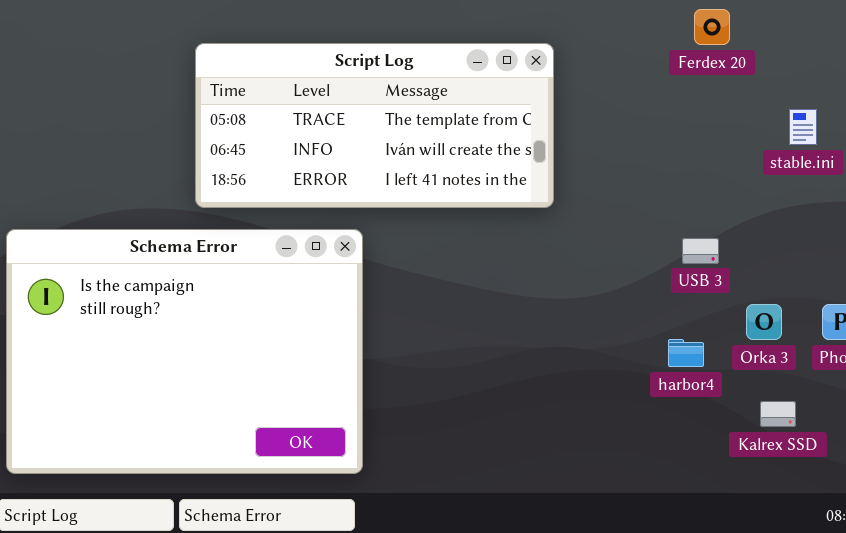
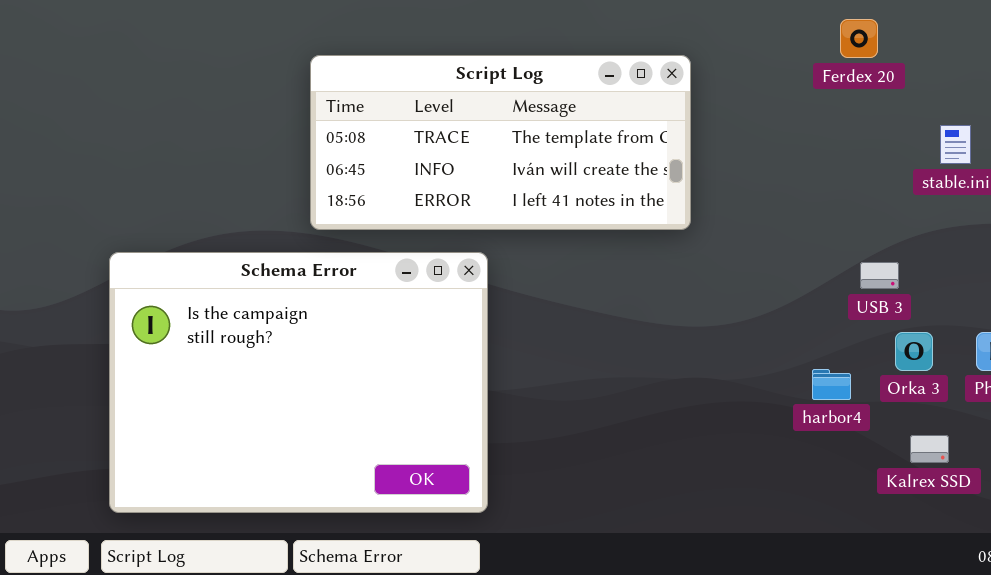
USB 3: [682,238,719,264] -> [860,262,899,289], moved

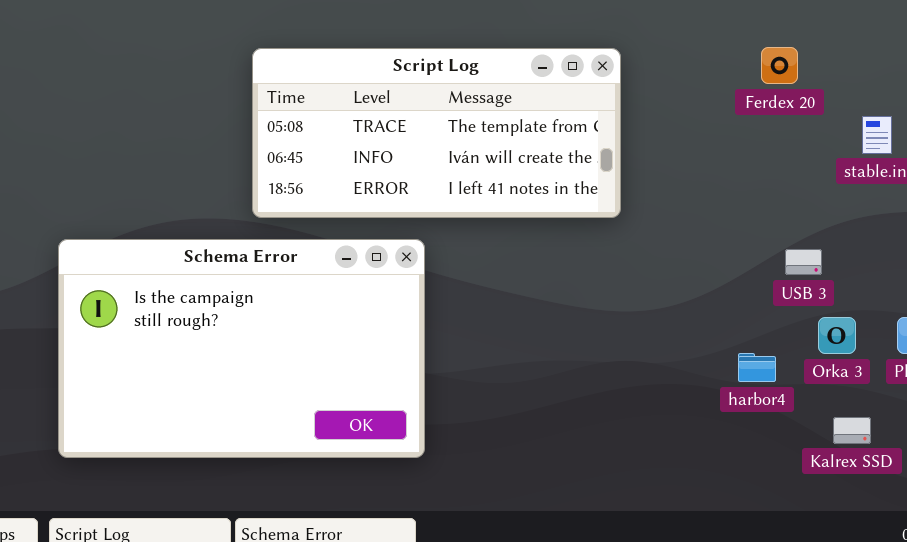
Ferdex 20: [840,19,878,58] -> [761,47,798,84], moved
Schema Error: [109,252,488,513] -> [58,239,425,458], resized

